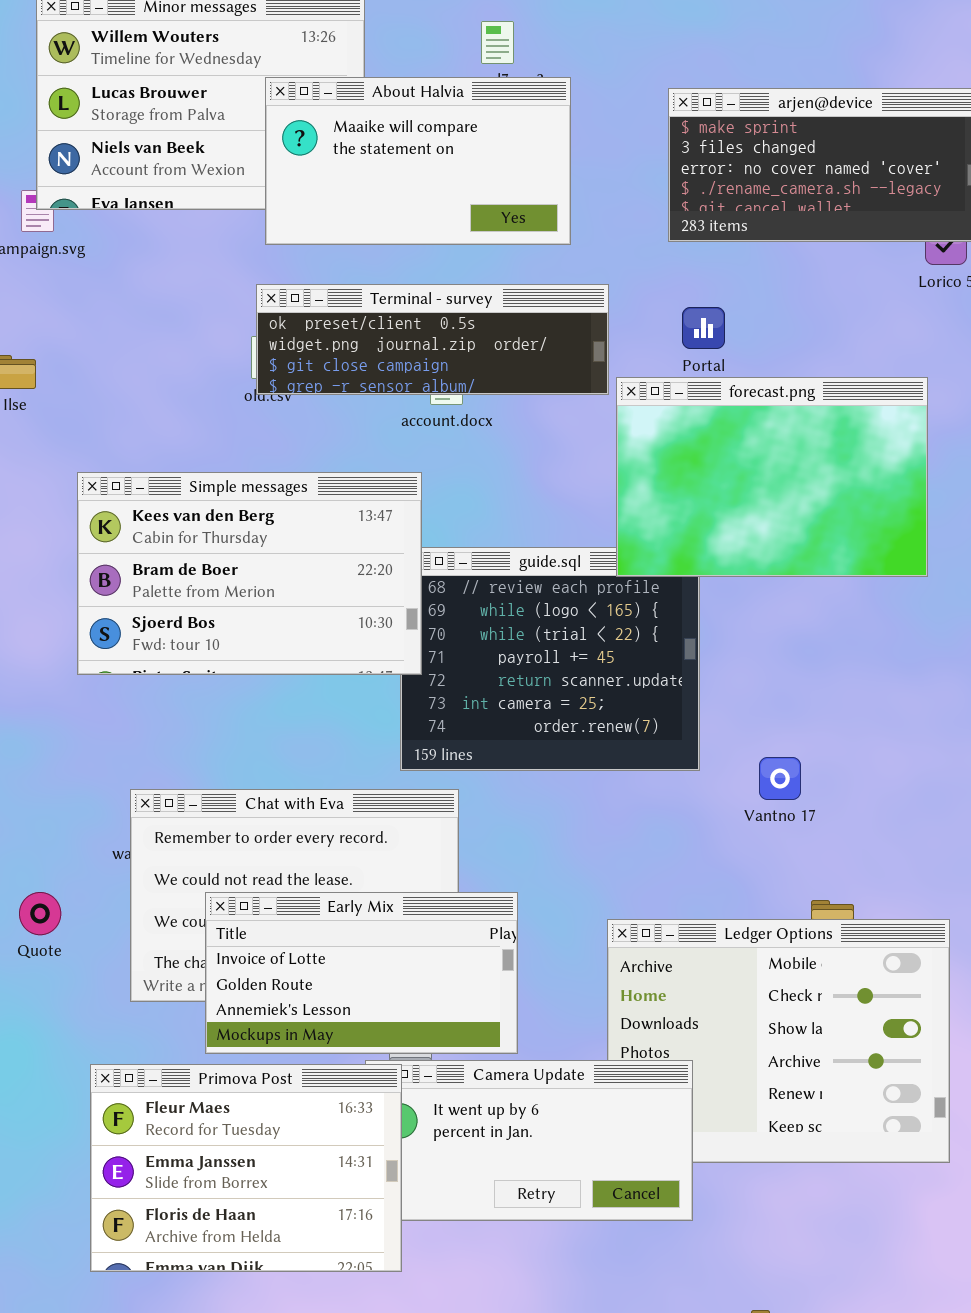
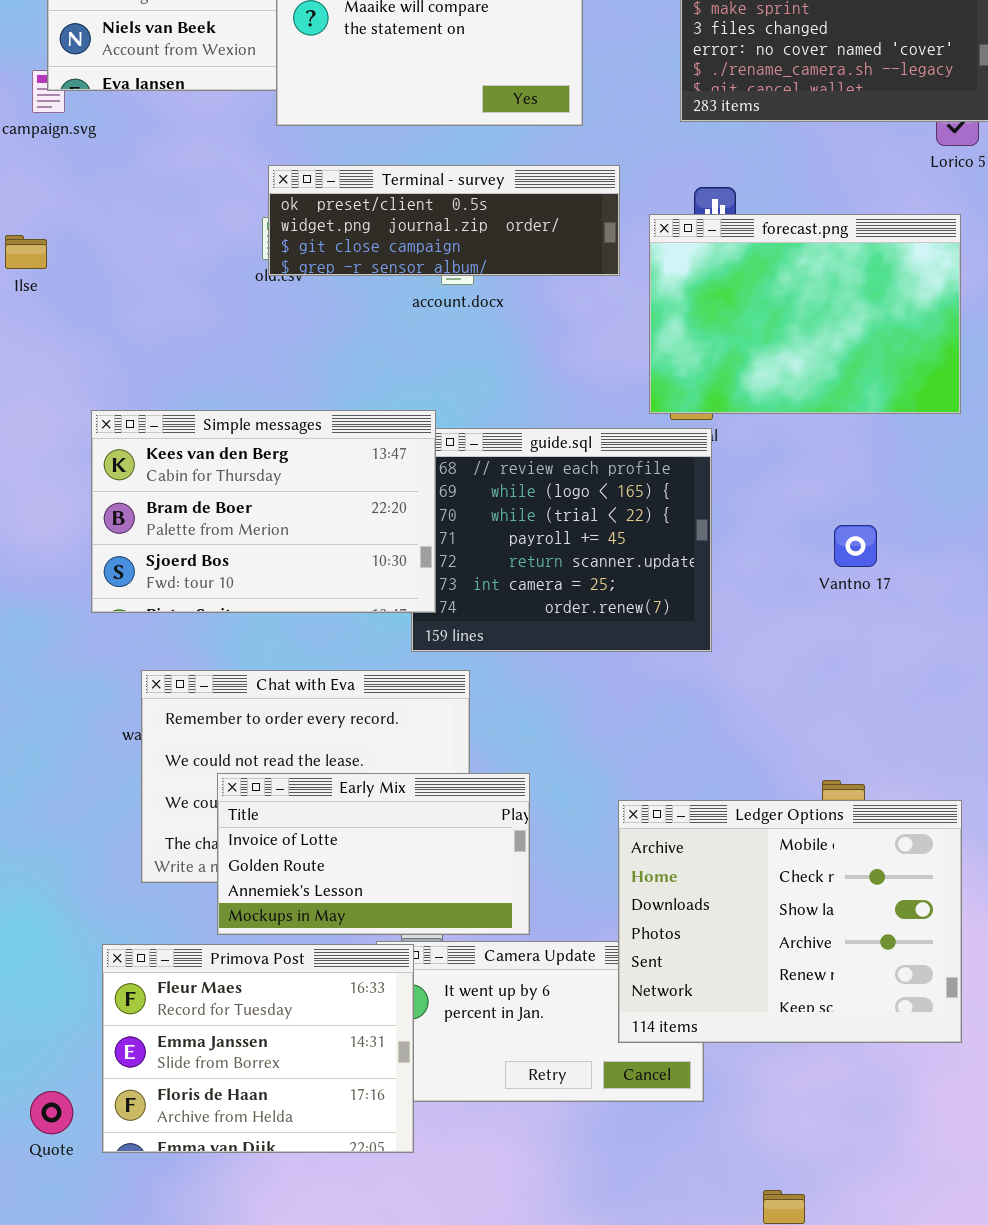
forecast.png: [616,377,928,577] -> [649,214,961,414], moved
Simple messages: [77,472,422,675] -> [91,410,436,613], moved
Vantno 17: [759,757,801,800] -> [834,525,877,567], moved
Quote: [19,892,61,935] -> [30,1091,73,1134], moved
Ledger Options: [607,919,950,1163] -> [618,800,962,1043], raised

